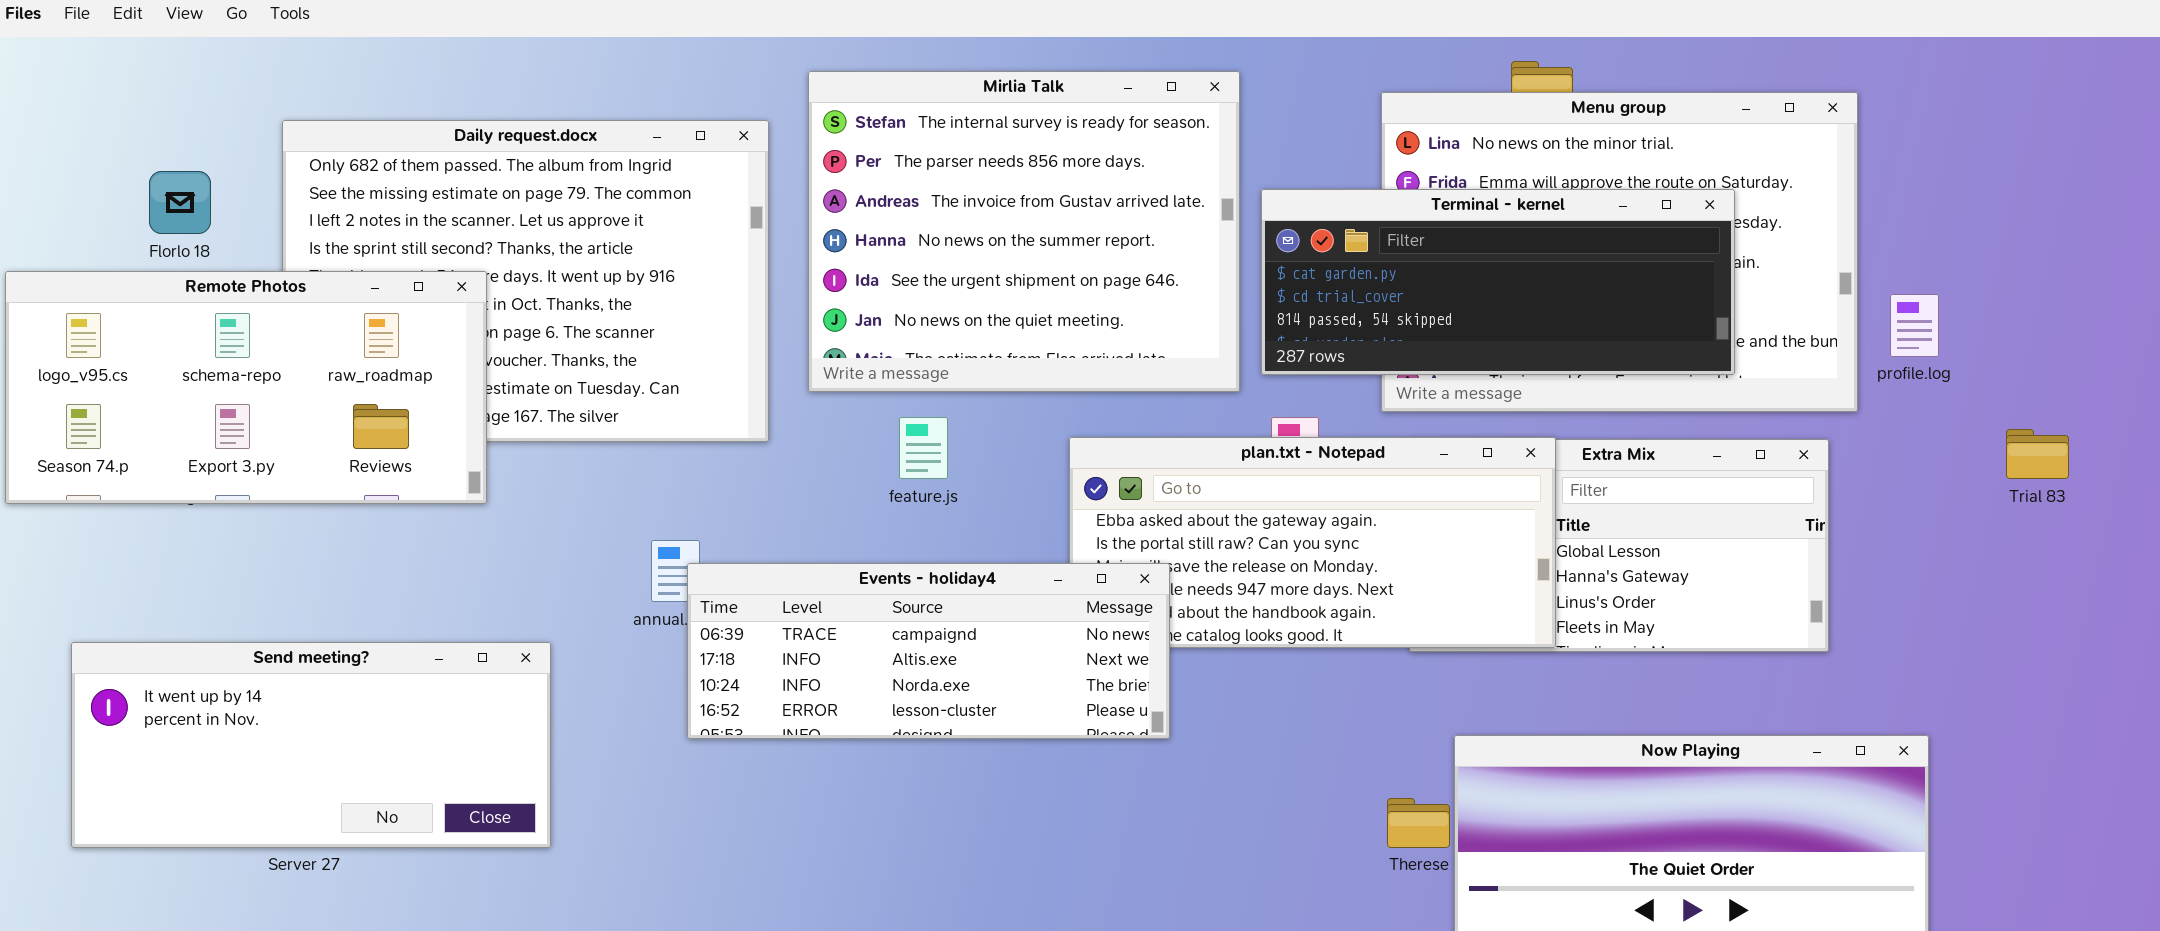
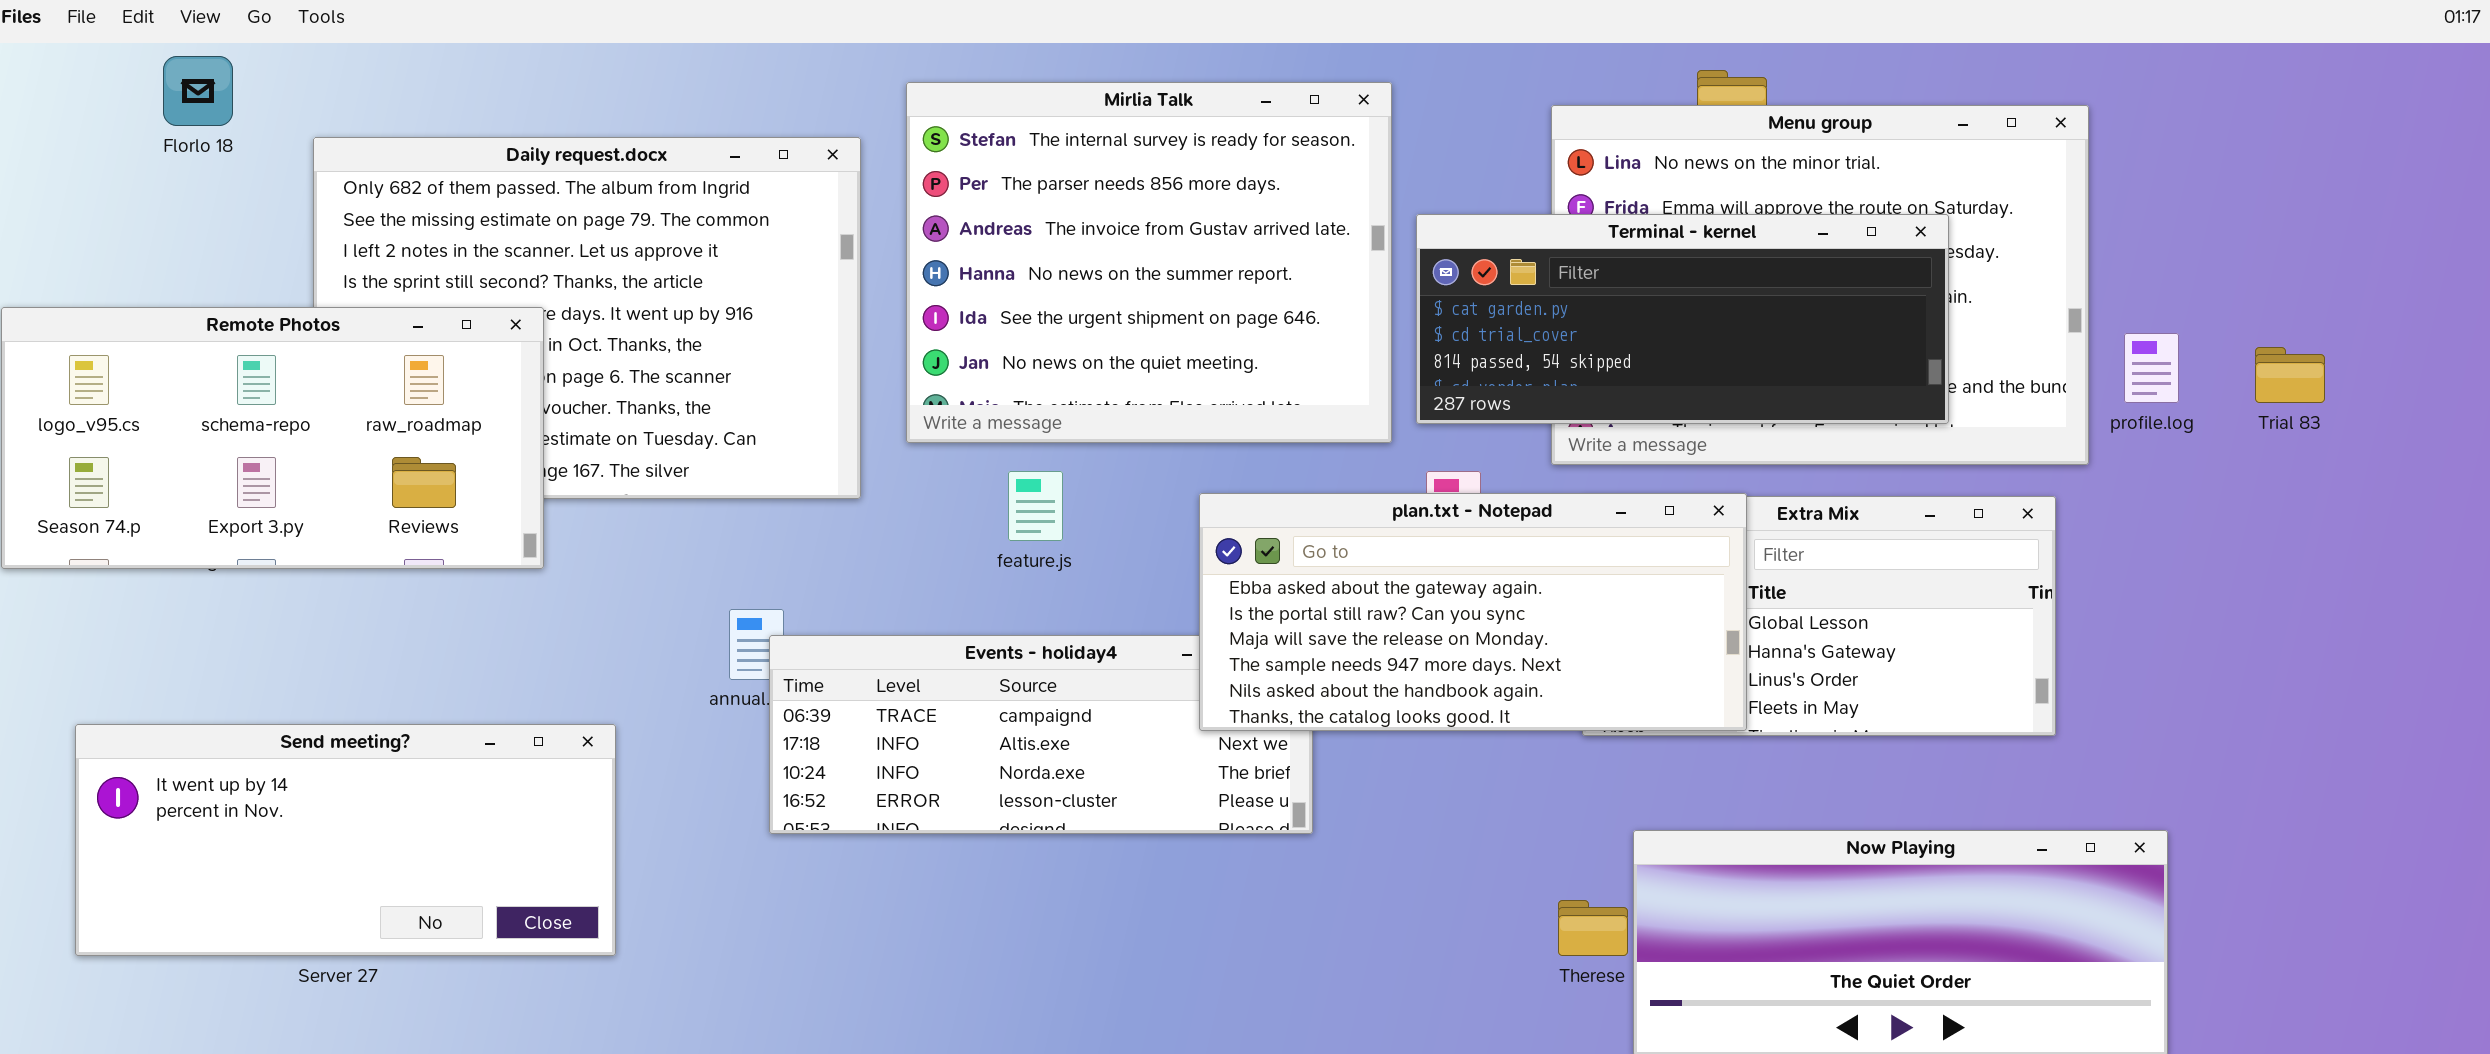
Florlo 18: [149,171,211,234] -> [163,56,233,126], moved
Trial 83: [2006,429,2069,479] -> [2255,347,2325,403], moved
plan.txt - Notepad: [1069,437,1556,648] -> [1199,493,1747,731], raised

